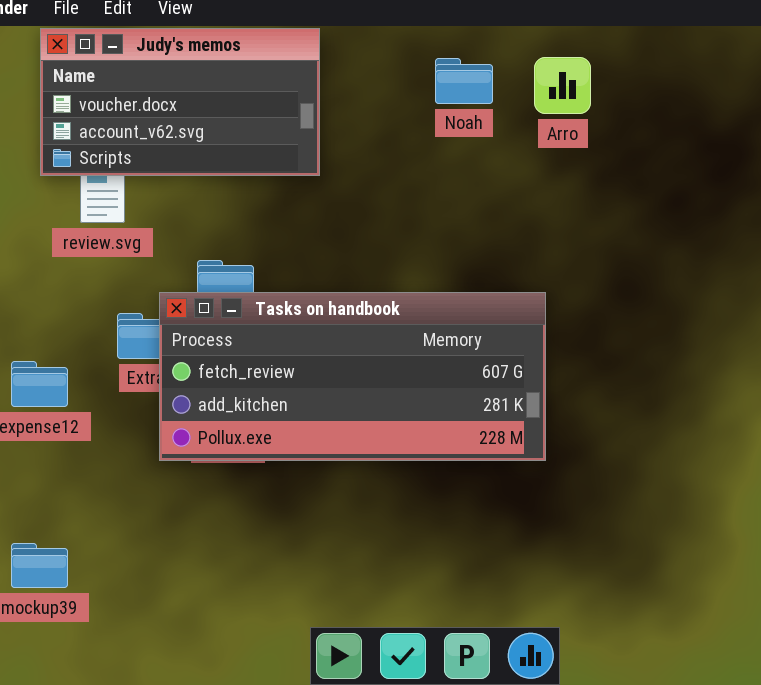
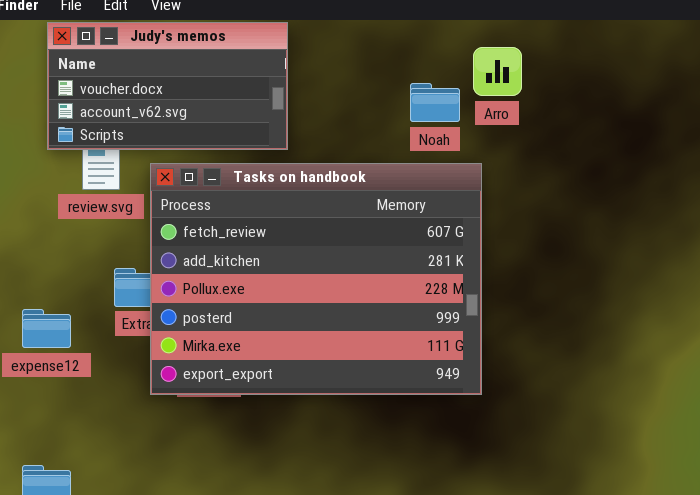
Noah: [435,58,493,104] -> [410,83,460,122], moved
Tasks on handbook: [159,292,546,461] -> [150,163,482,395], resized

